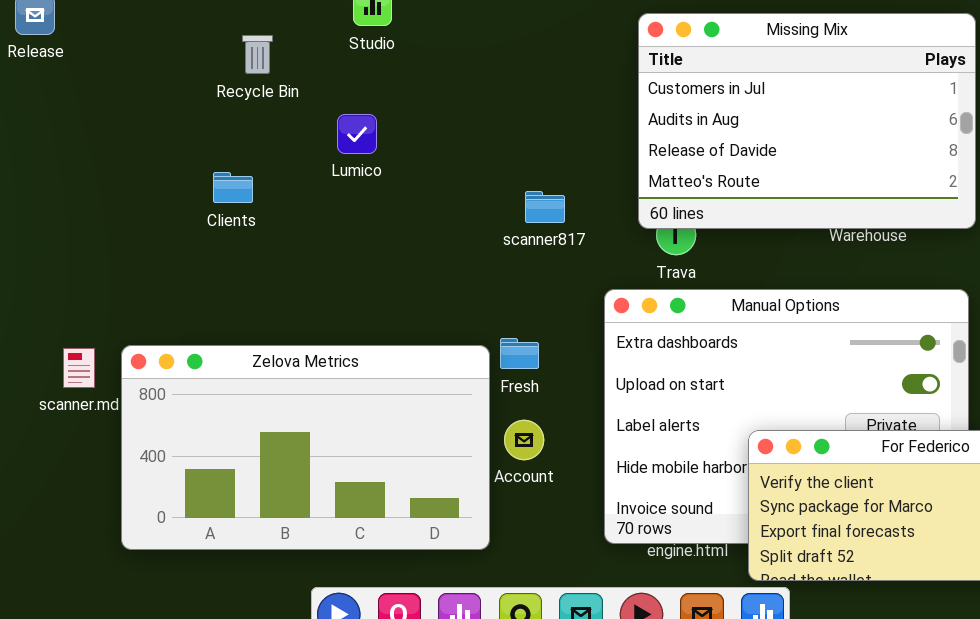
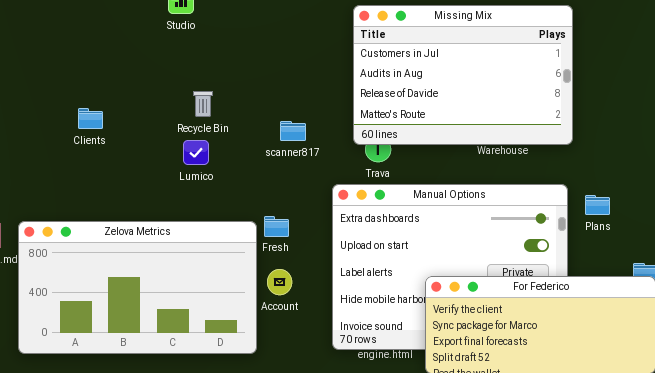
Recycle Bin: [242,35,273,74] -> [193,91,213,117], moved
Lumico: [337,114,377,154] -> [183,140,209,165], moved

